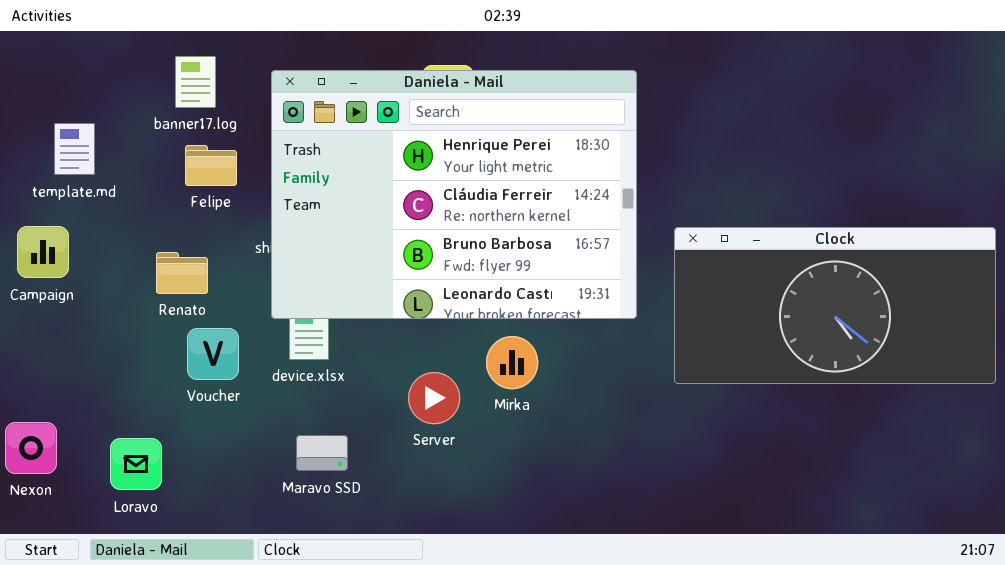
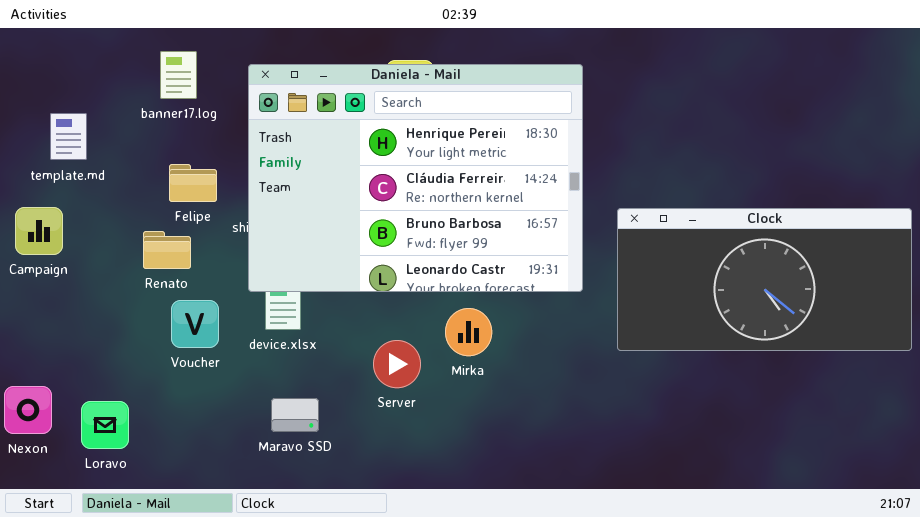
Felipe: [185,145,237,186] -> [169,164,217,202], moved
Loravo: [110,438,162,490] -> [81,401,129,449], moved

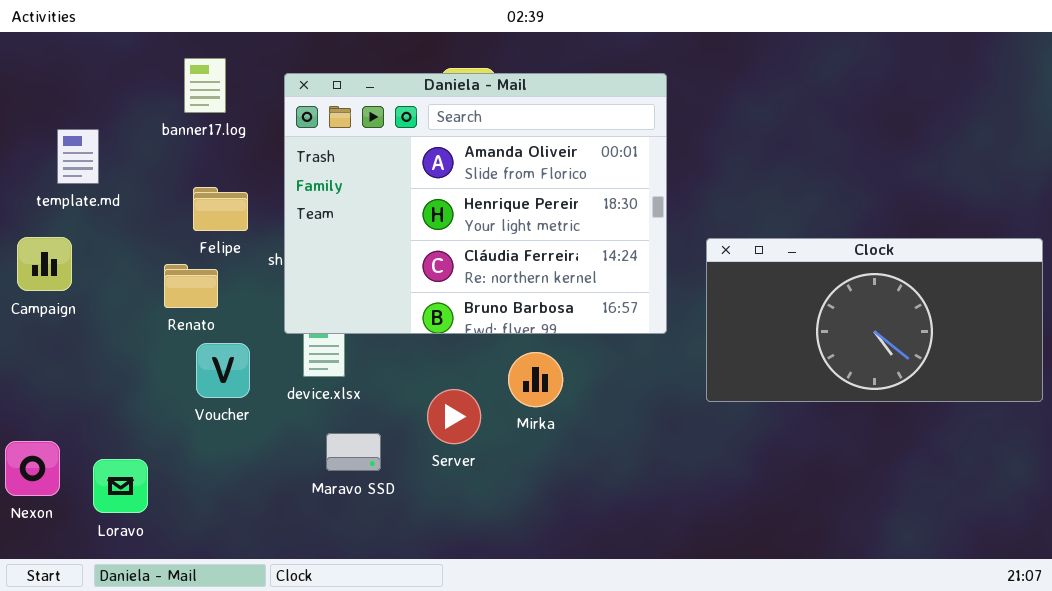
Daniela - Mail: [248,64,583,292] -> [284,73,667,334], scrolled up 1 row
Maravo SSD: [271,398,319,432] -> [326,433,381,471], moved

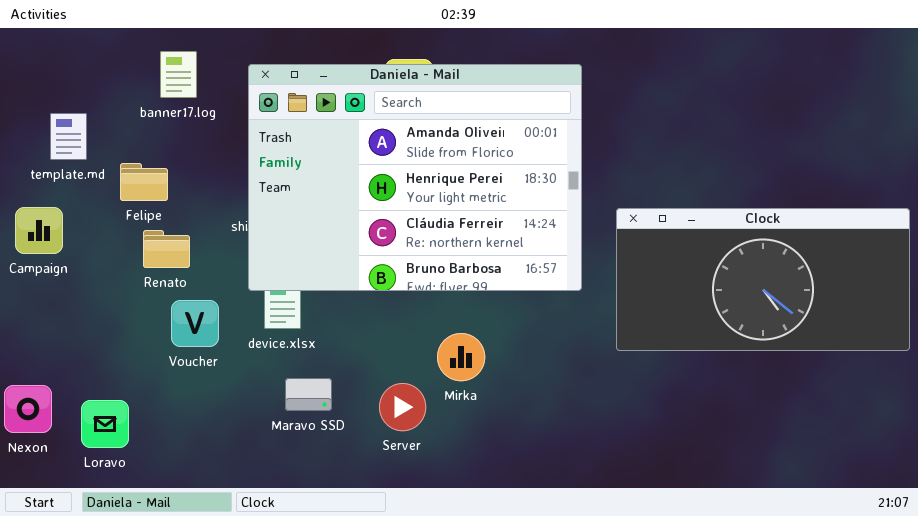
Felipe: [193,187,248,231] -> [120,163,168,201], moved
Mirka: [508,352,563,407] -> [437,333,485,381], moved
Server: [427,389,481,444] -> [379,383,426,431], moved

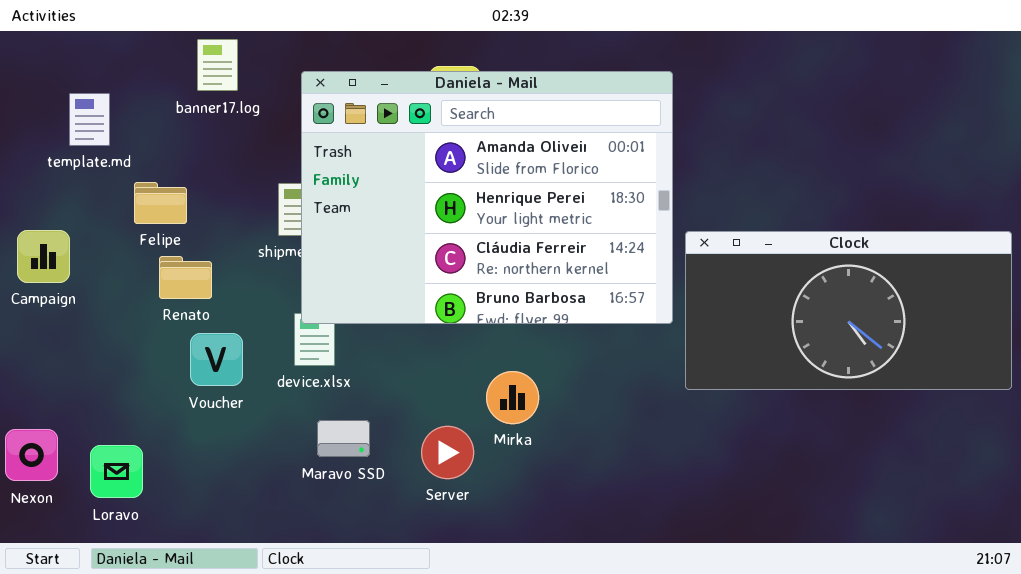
banner17.log: [160,51,197,98] -> [197,39,238,91], moved
Daniela - Mail: [248,64,582,291] -> [301,71,673,324], moved
template.md: [50,113,87,160] -> [69,93,110,146], moved

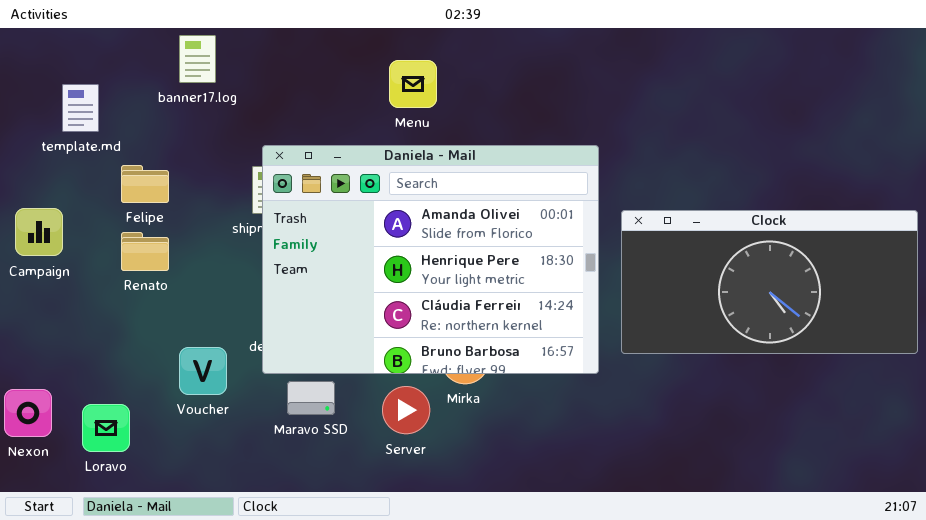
Daniela - Mail: [301,71,673,324] -> [262,145,599,374], moved
Renato: [159,256,212,299] -> [121,232,169,271], moved
Voucher: [190,333,243,386] -> [179,347,227,395], moved

